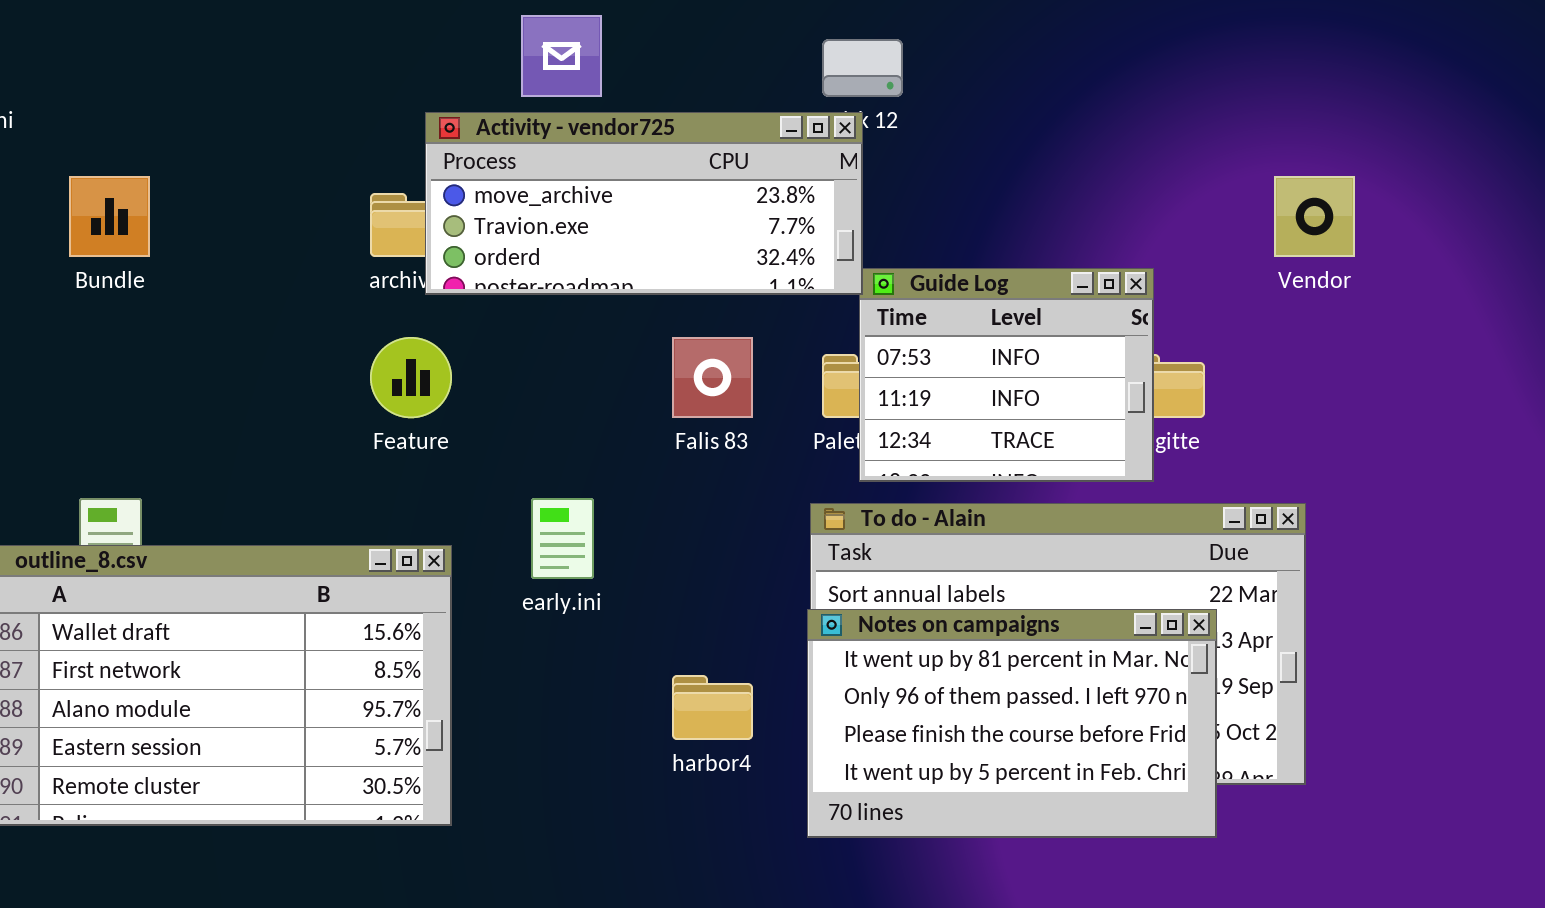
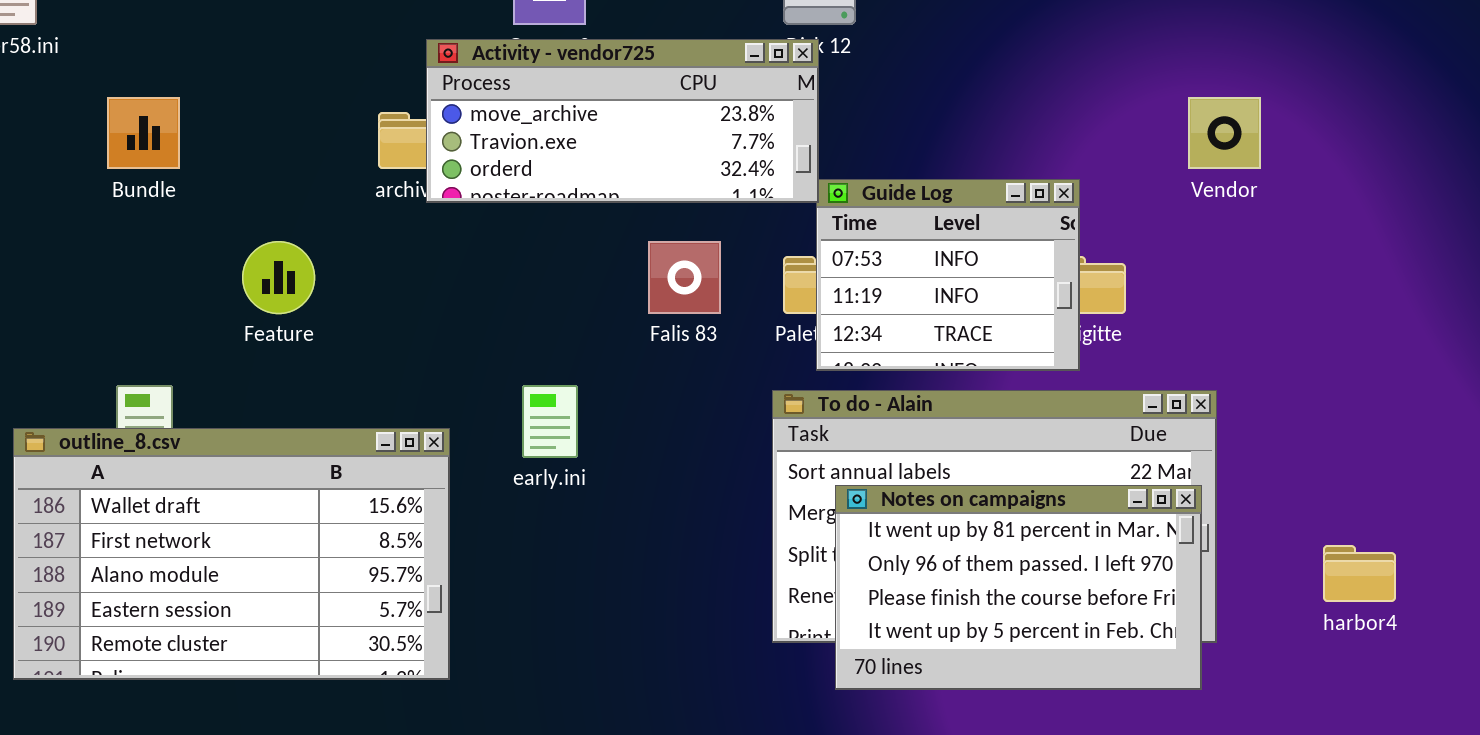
Feature: [370,337,452,418] -> [242,241,315,314], moved
Notes on campaigns: [807,609,1217,838] -> [835,485,1202,690], moved
harbor4: [672,675,753,740] -> [1323,545,1396,602], moved

